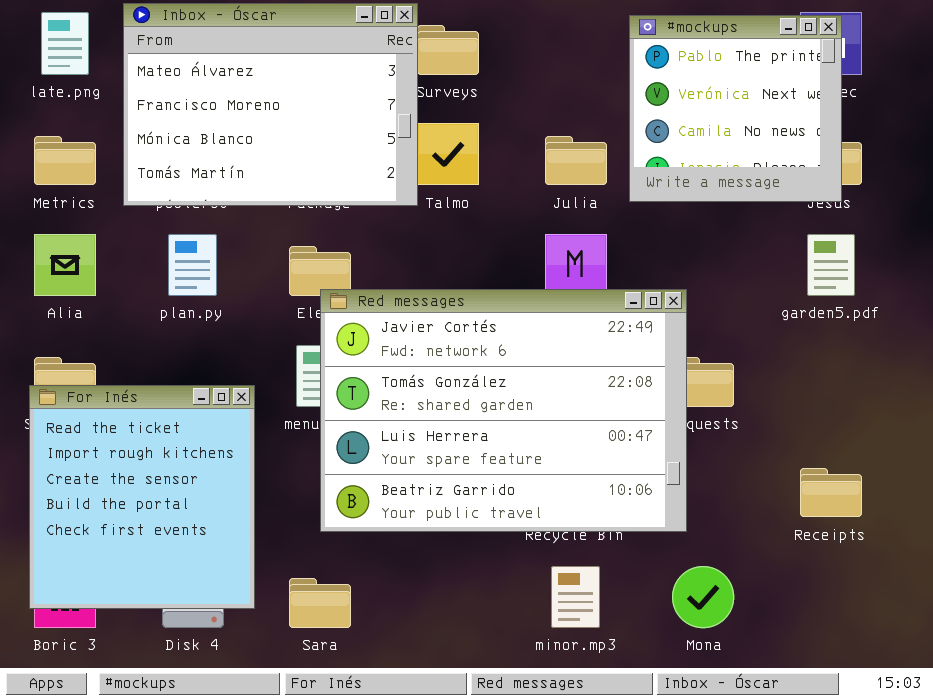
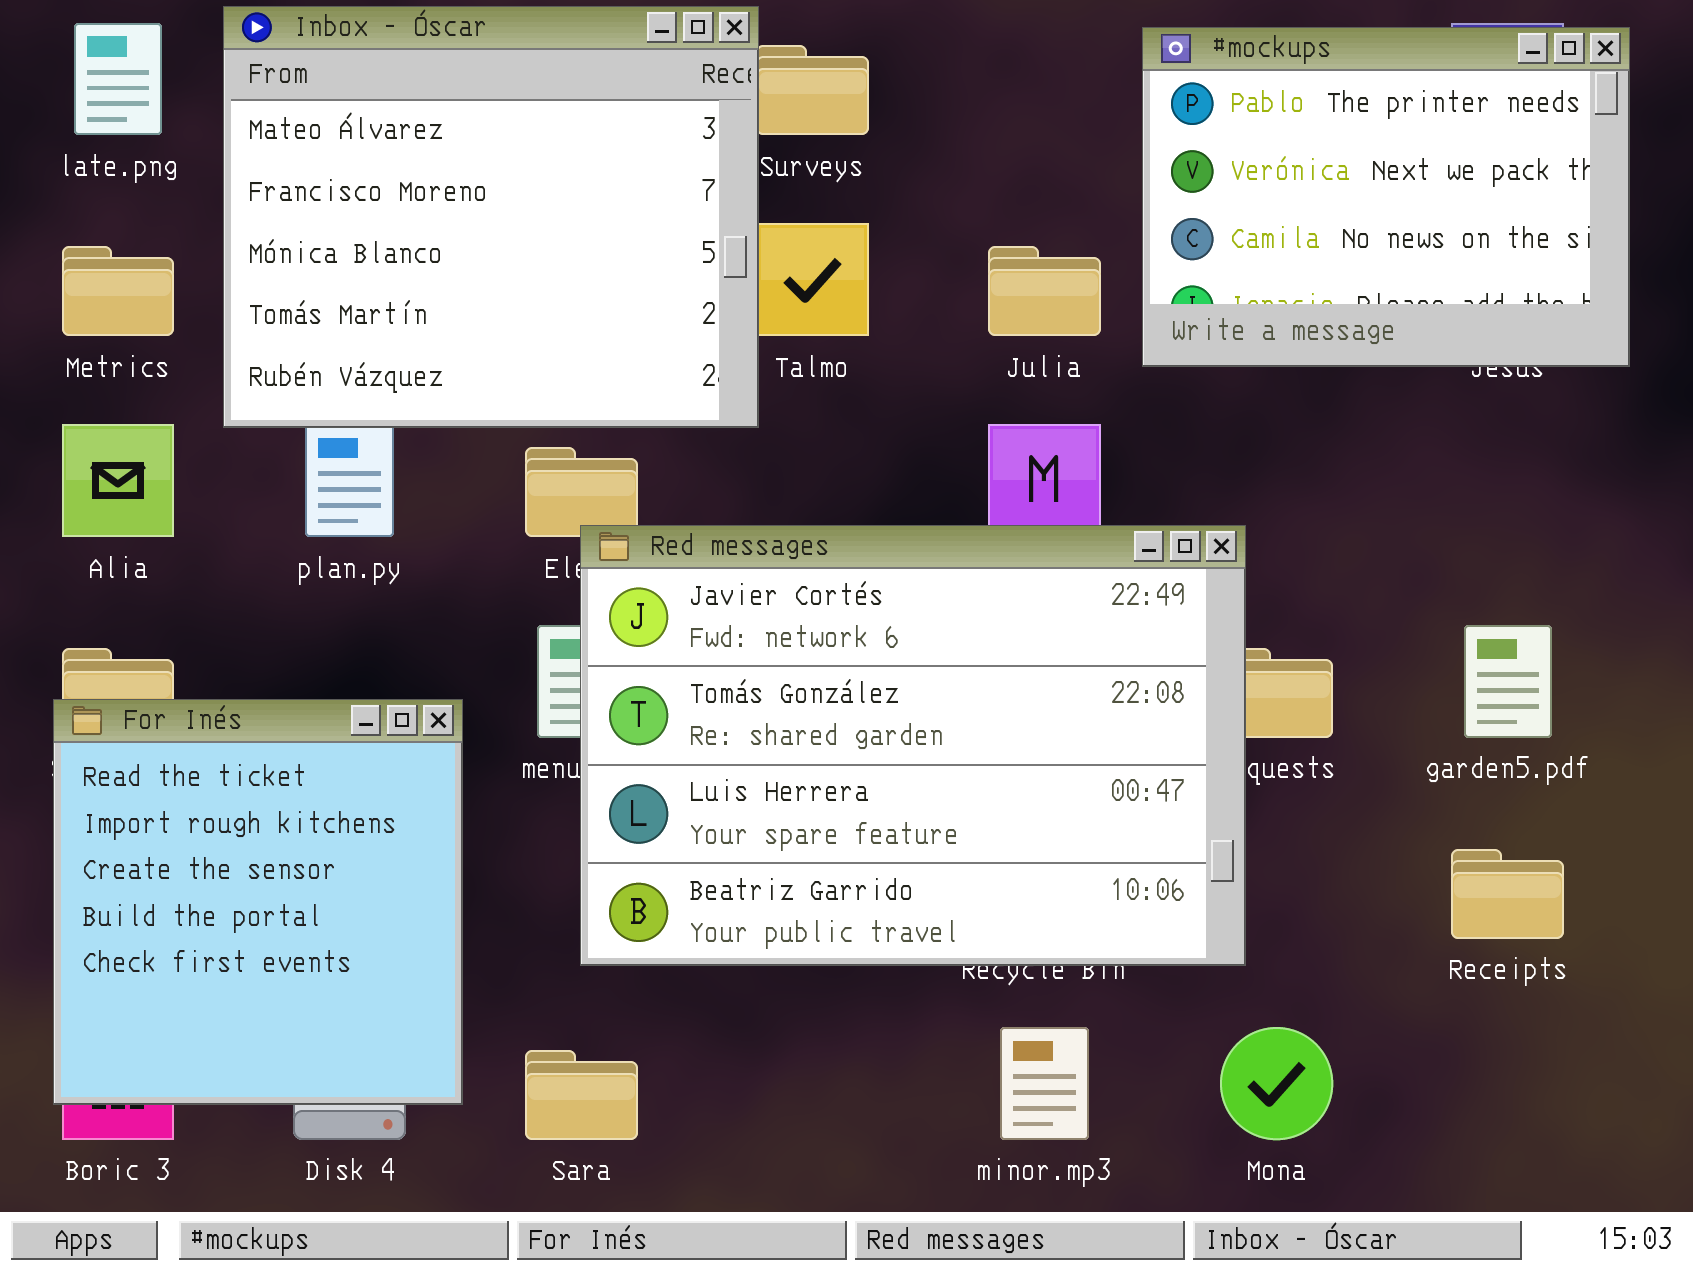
Inbox - Óscar: [123,3,418,206] -> [223,6,759,428], resized
#mockups: [629,15,842,202] -> [1142,27,1630,367], resized
garden5.pdf: [807,234,855,296] -> [1464,625,1552,738], moved

